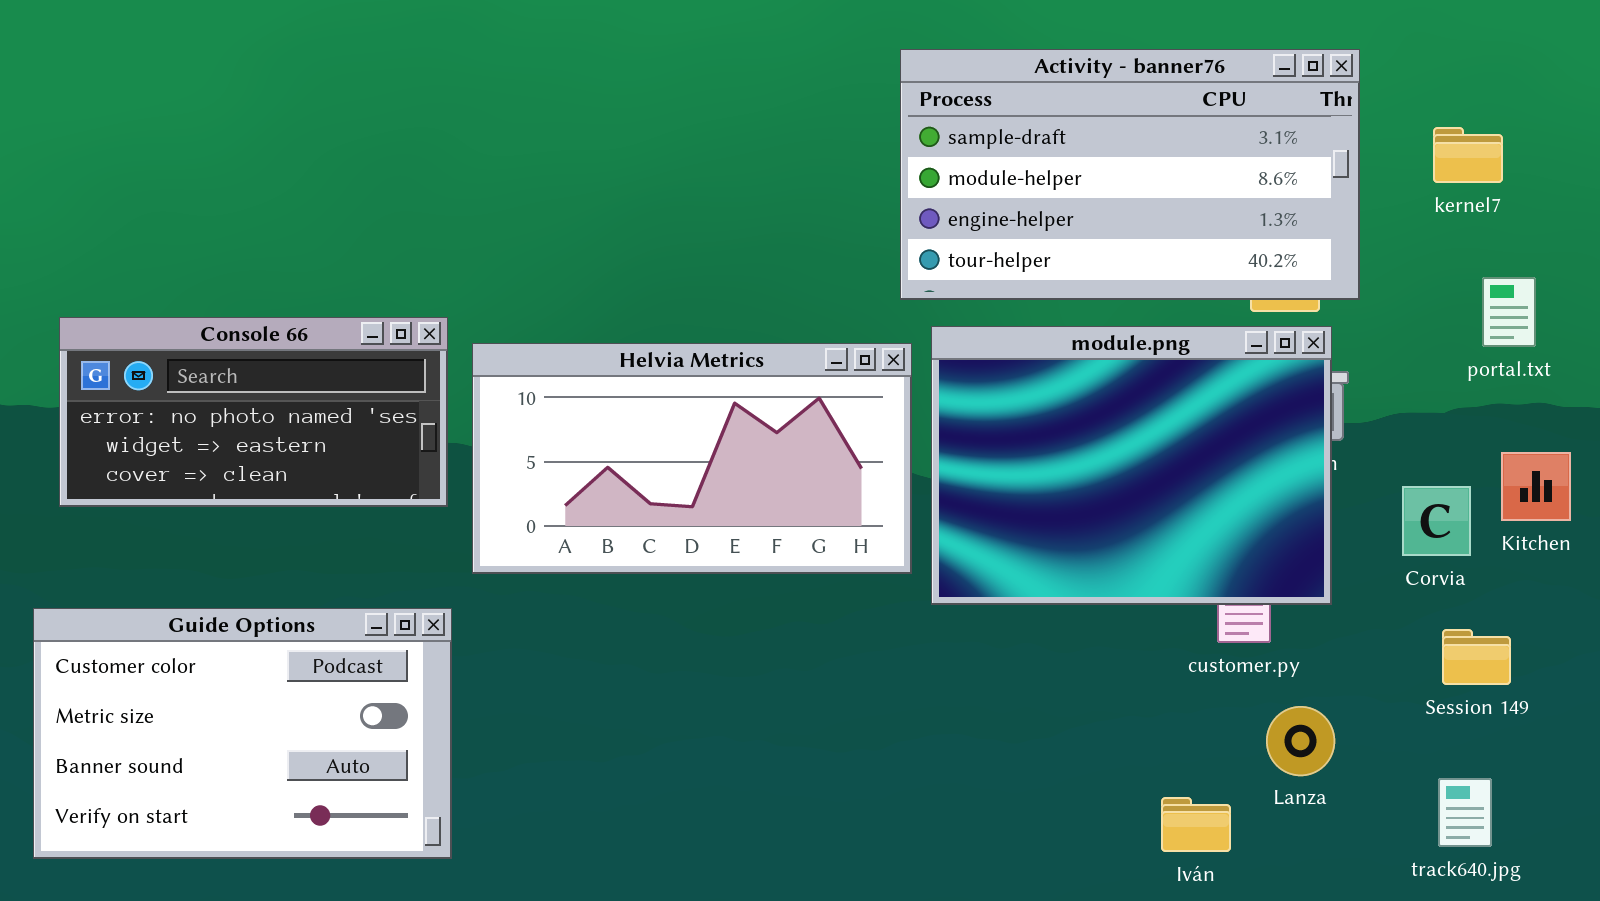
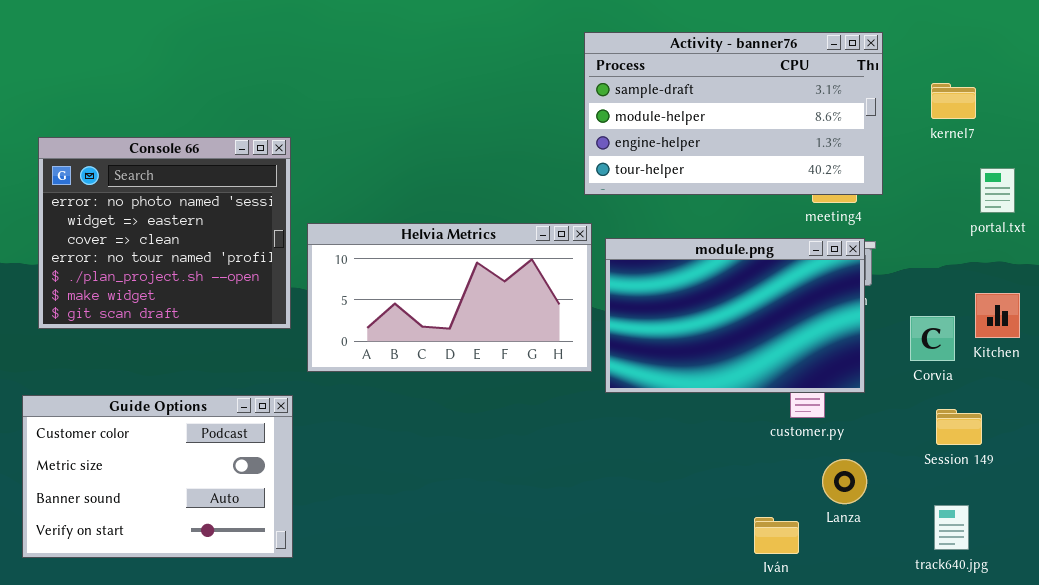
portal.txt: [1482,277,1536,347] -> [980,168,1015,213], moved
Console 66: [59,317,448,507] -> [38,137,291,329], resized
module.png: [931,326,1332,605] -> [605,238,865,393], resized

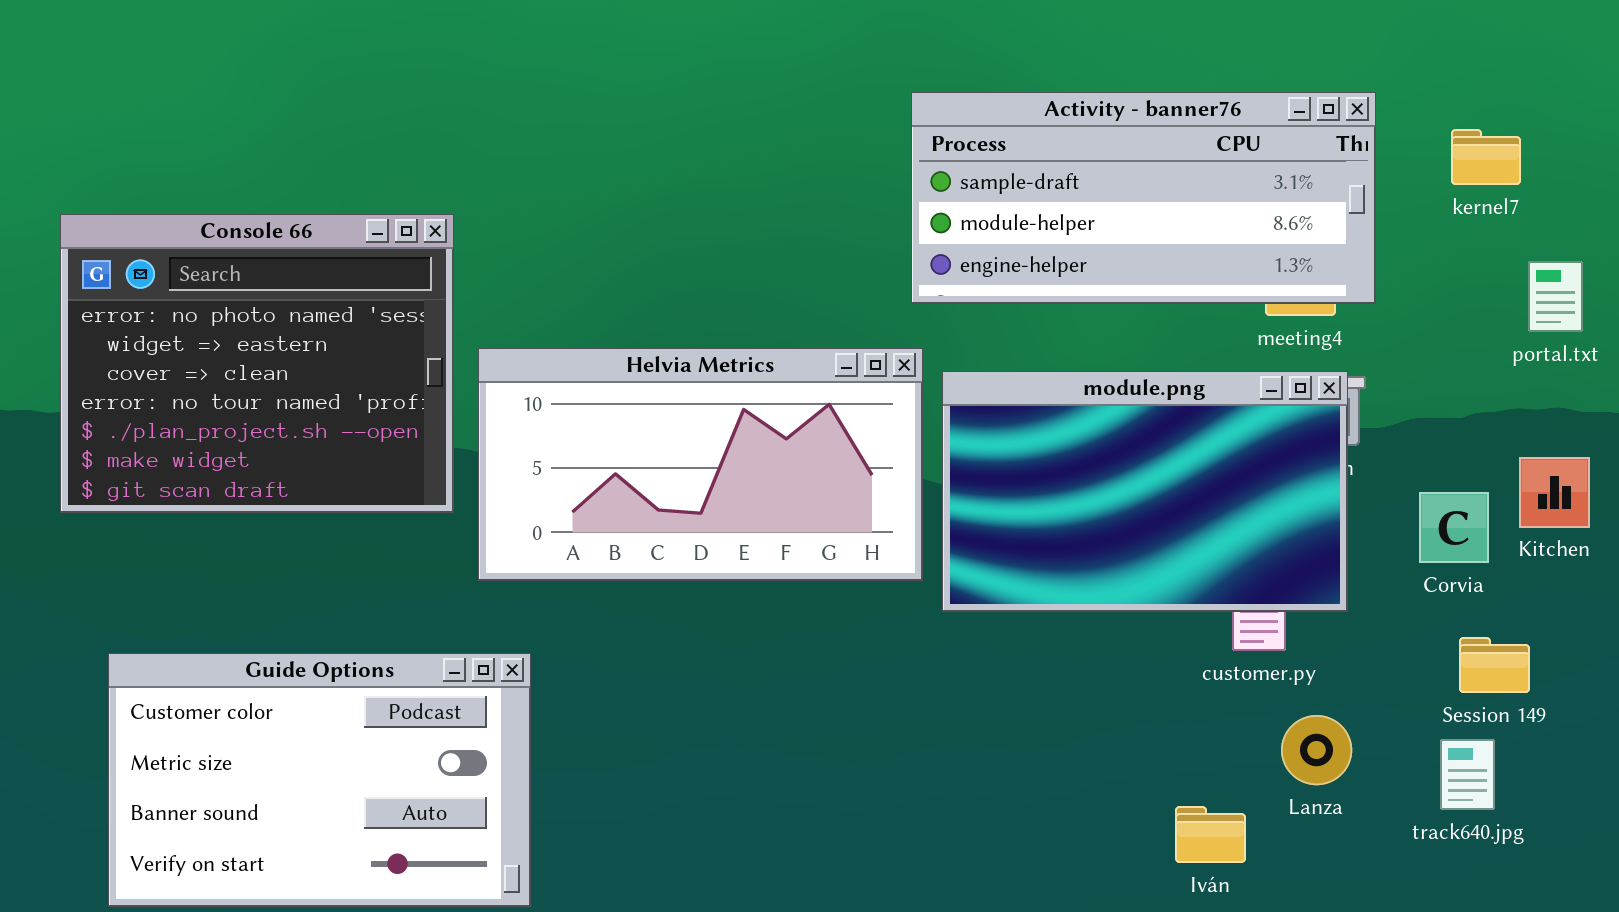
Activity - banner76: [584,32,883,195] -> [911,92,1376,304], resized
Guide Options: [22,395,293,558] -> [108,653,531,907], moved
track640.jpg: [934,505,969,550] -> [1440,739,1495,810], moved

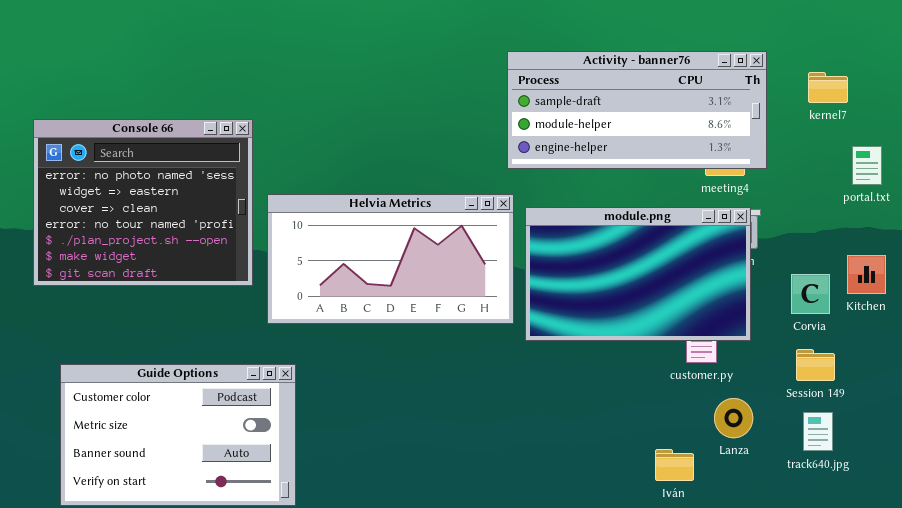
Session 149: [1459,637,1530,693] -> [796,349,835,381], moved

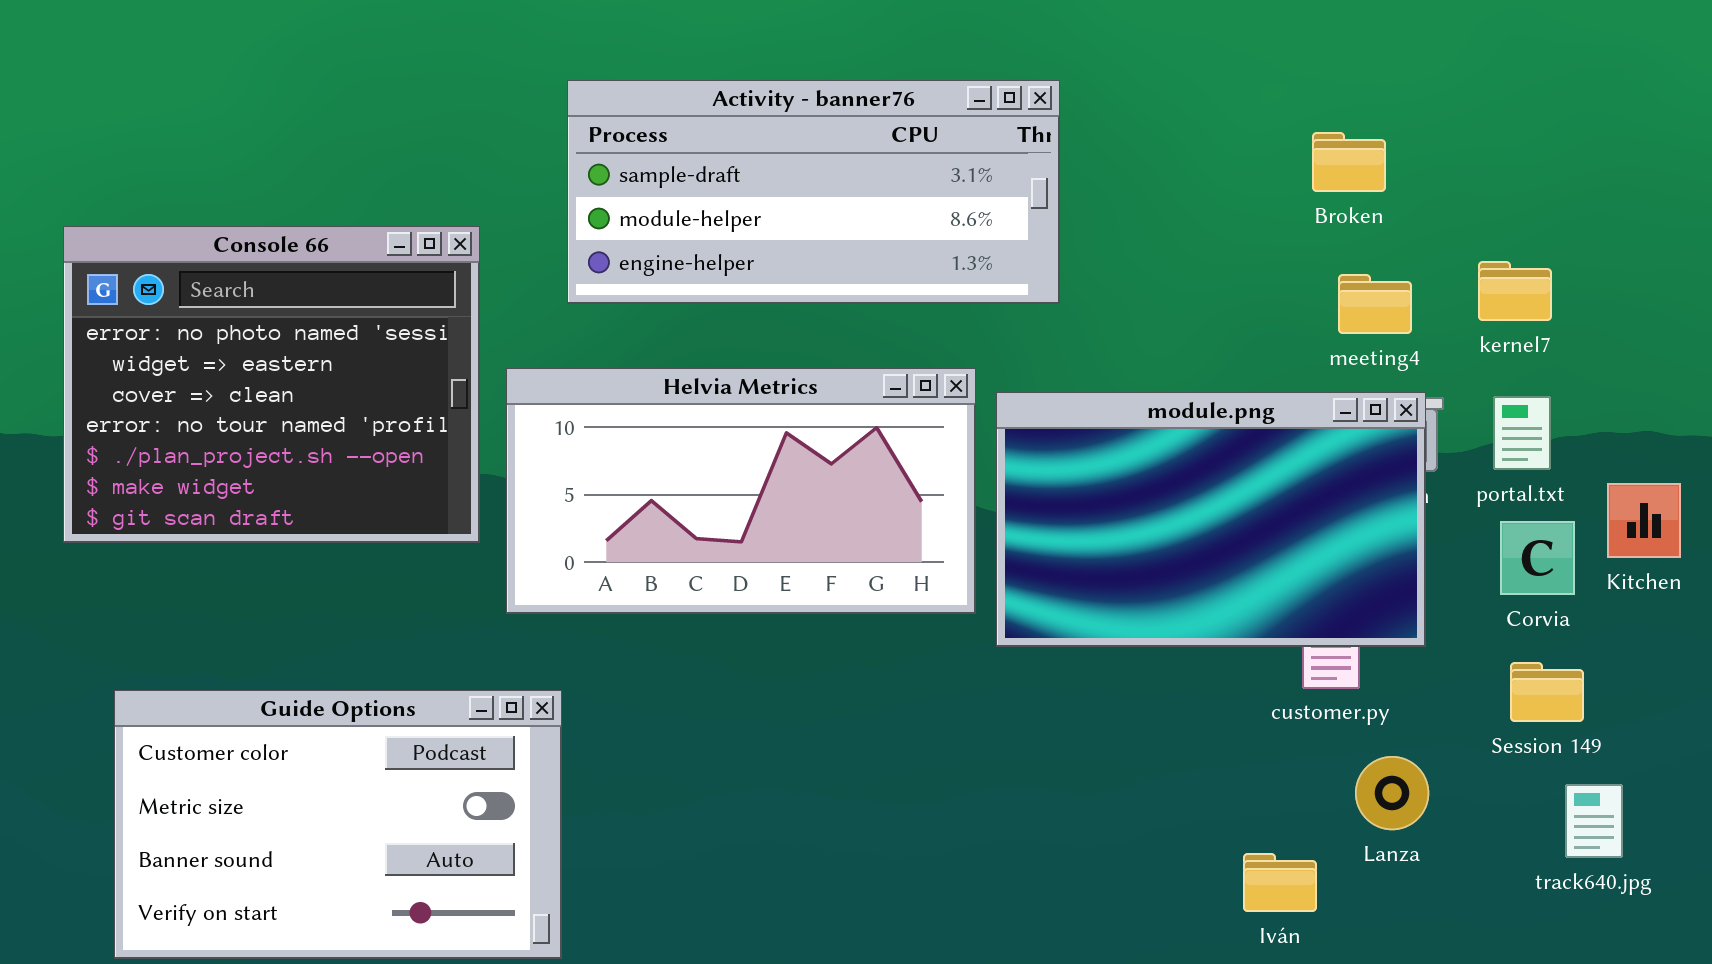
Activity - banner76: [507,51,767,169] -> [567,80,1060,304], moved
kernel7: [808,72,848,103] -> [1478,261,1552,321], moved
portal.txt: [852,146,882,185] -> [1493,396,1551,470], moved
track640.jpg: [803,412,833,451] -> [1565,784,1623,858], moved

